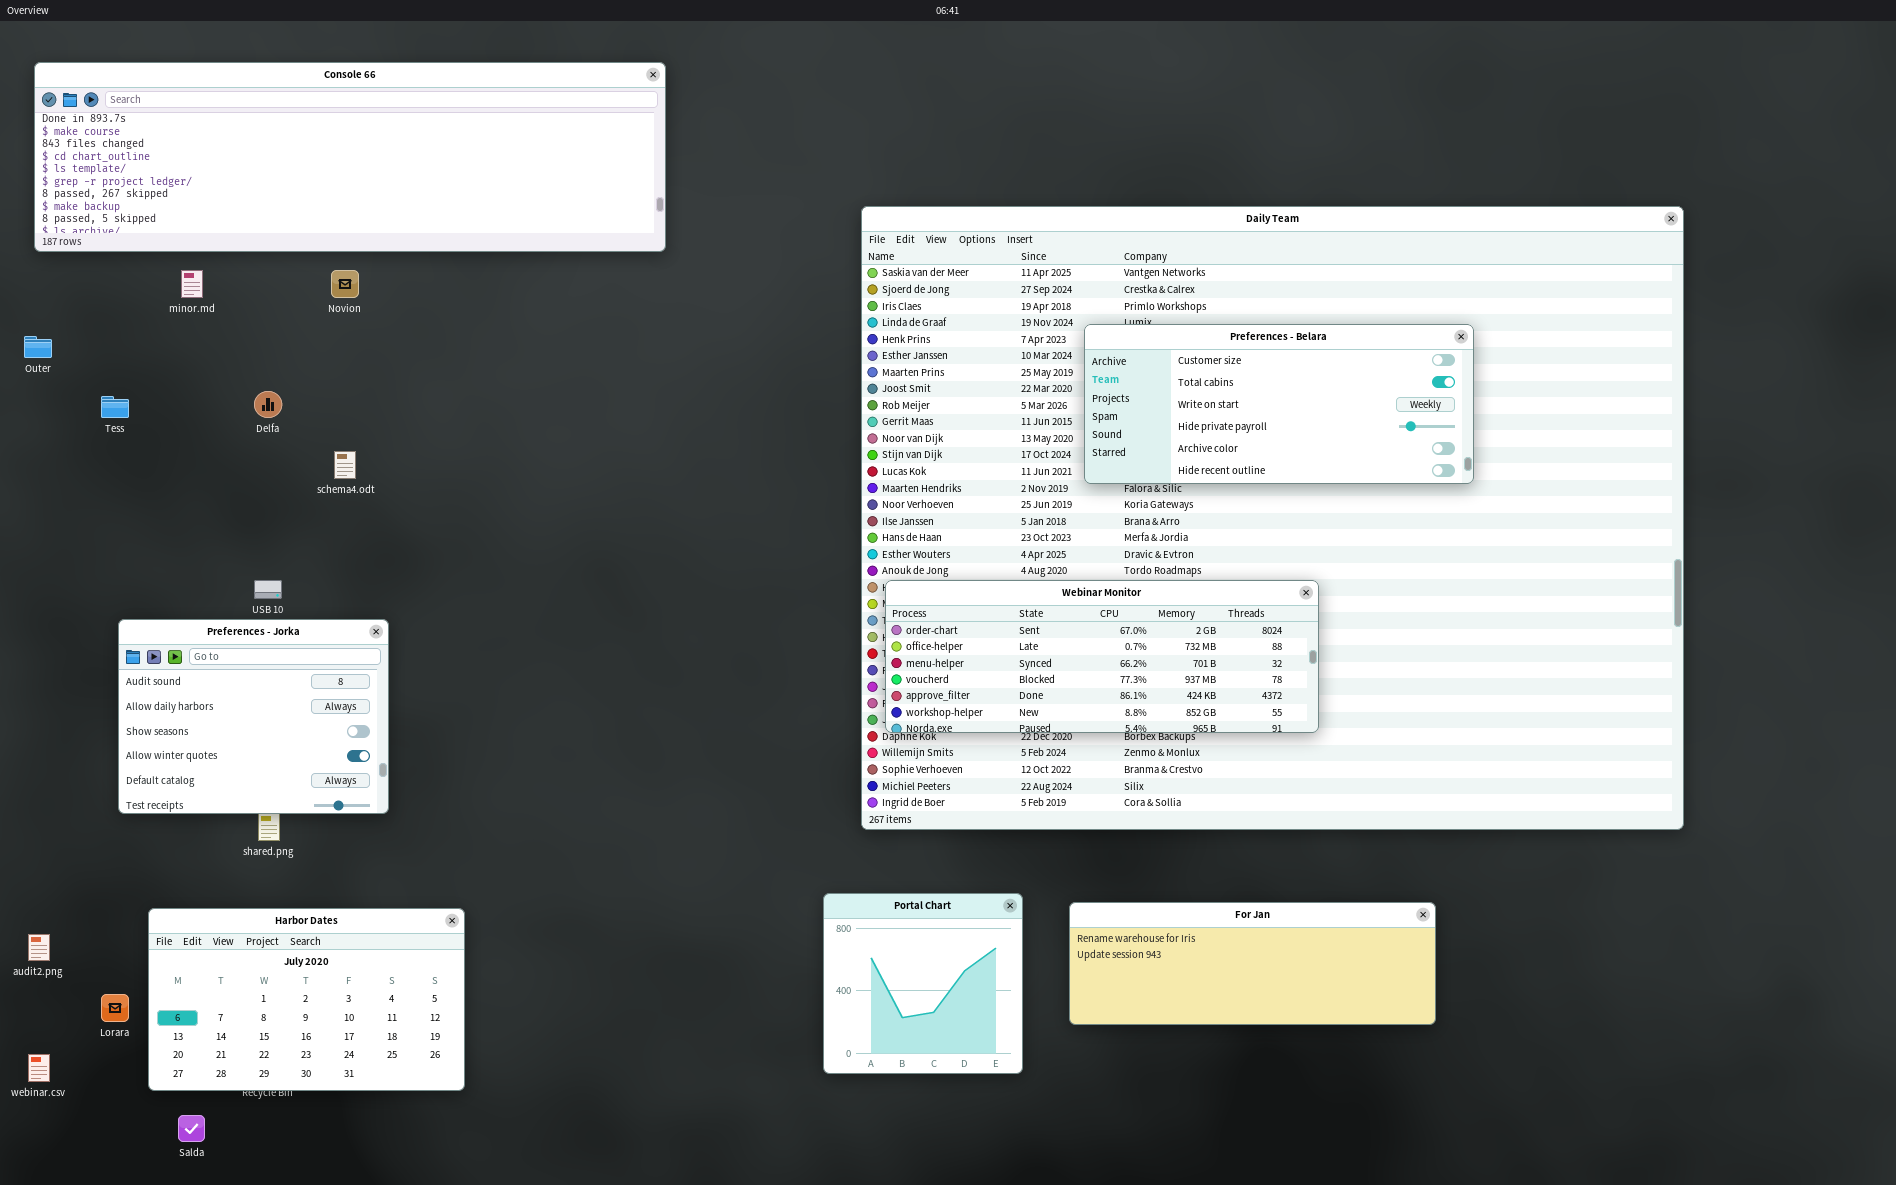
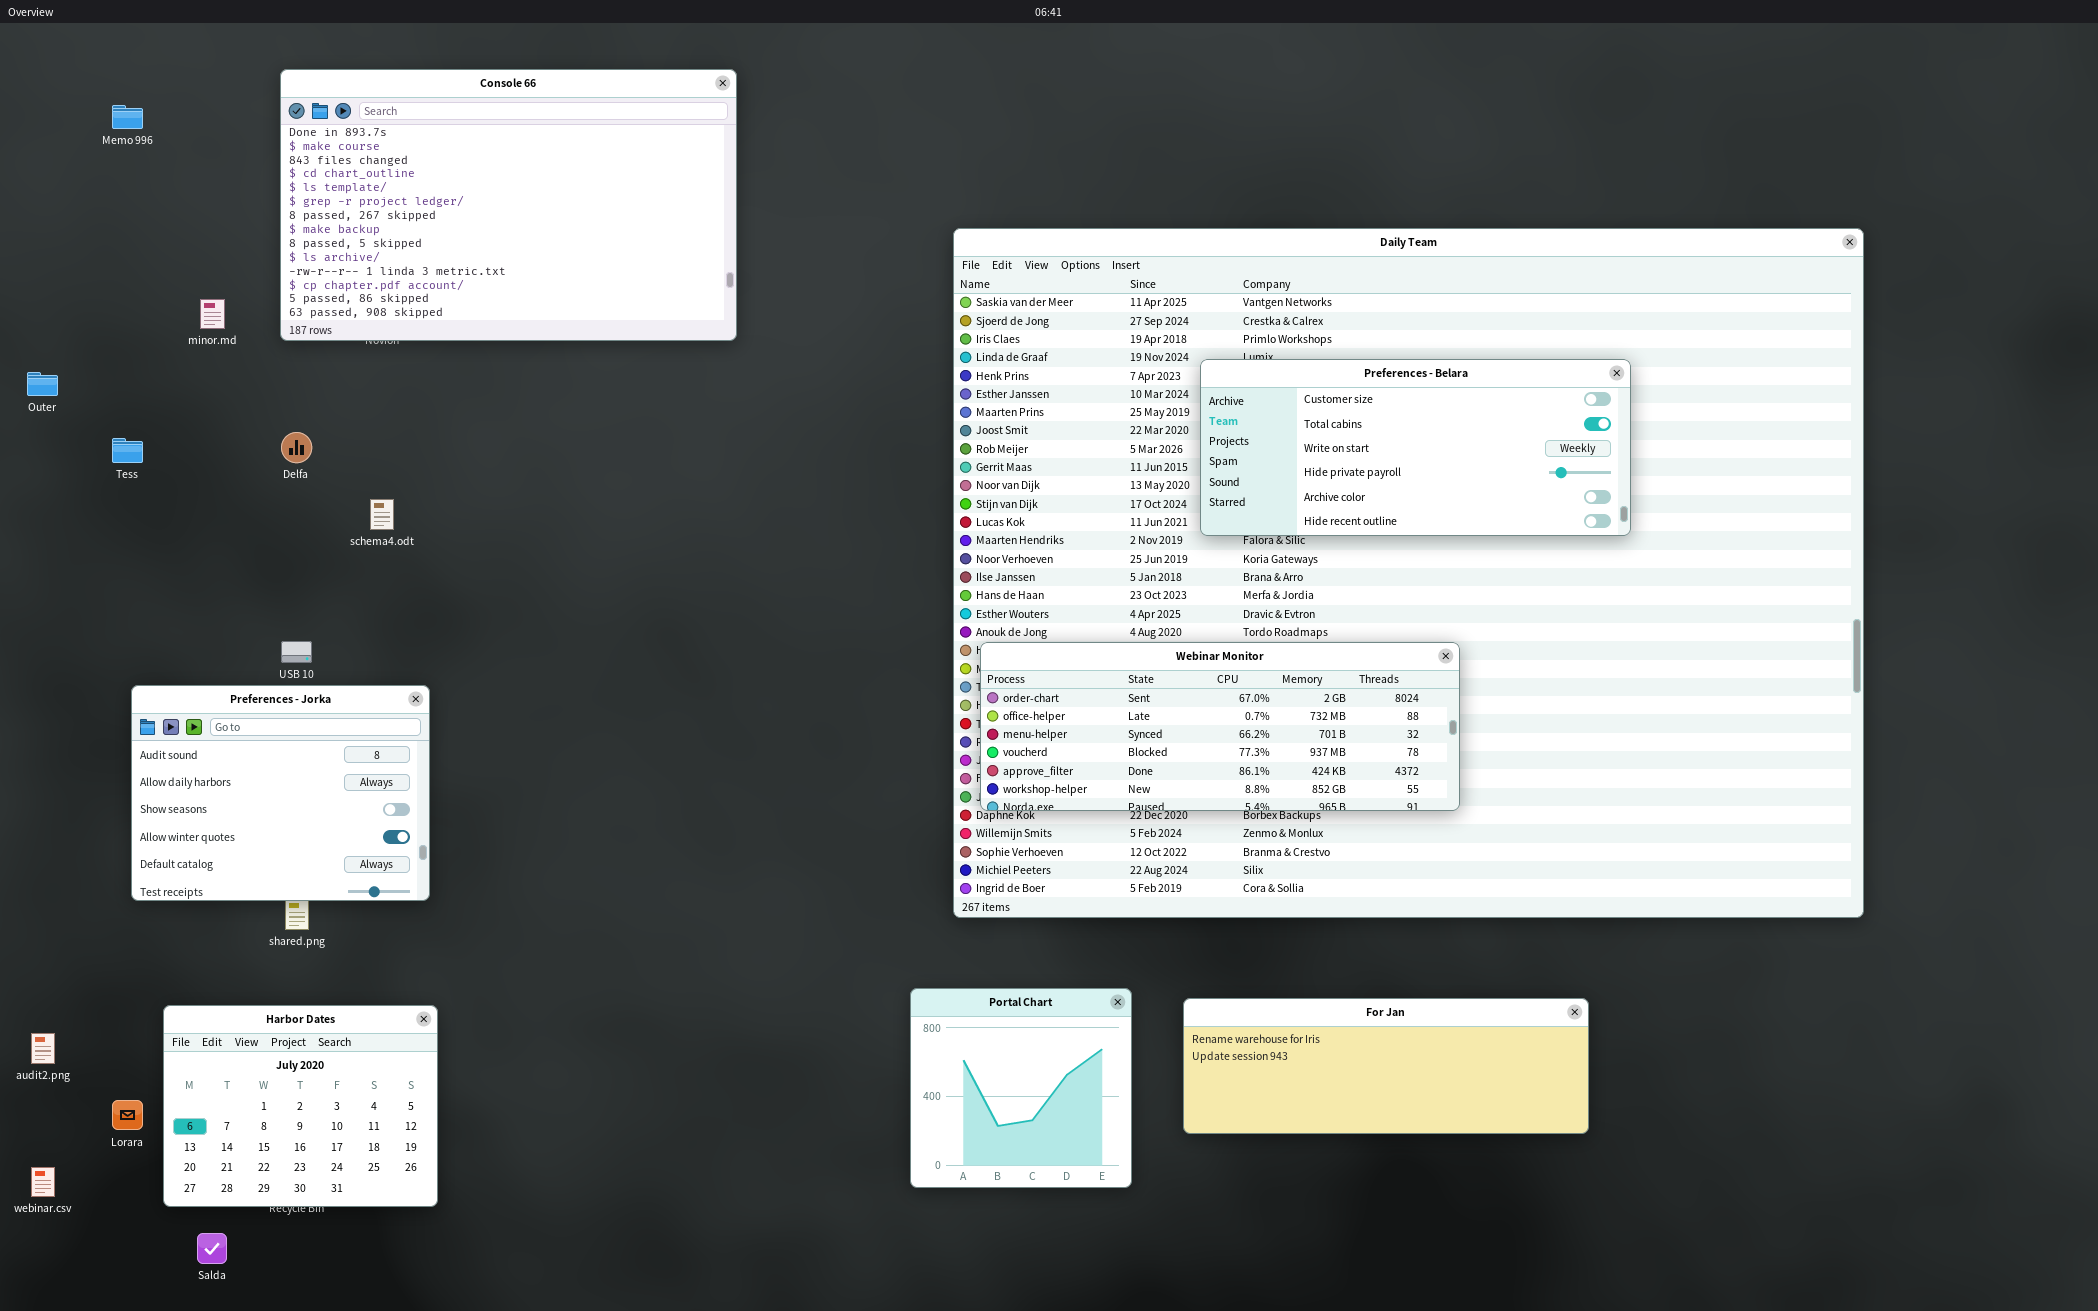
Console 66: [34,62,666,252] -> [280,69,737,341], resized
Harbor Dates: [148,908,465,1091] -> [163,1005,438,1207], resized

